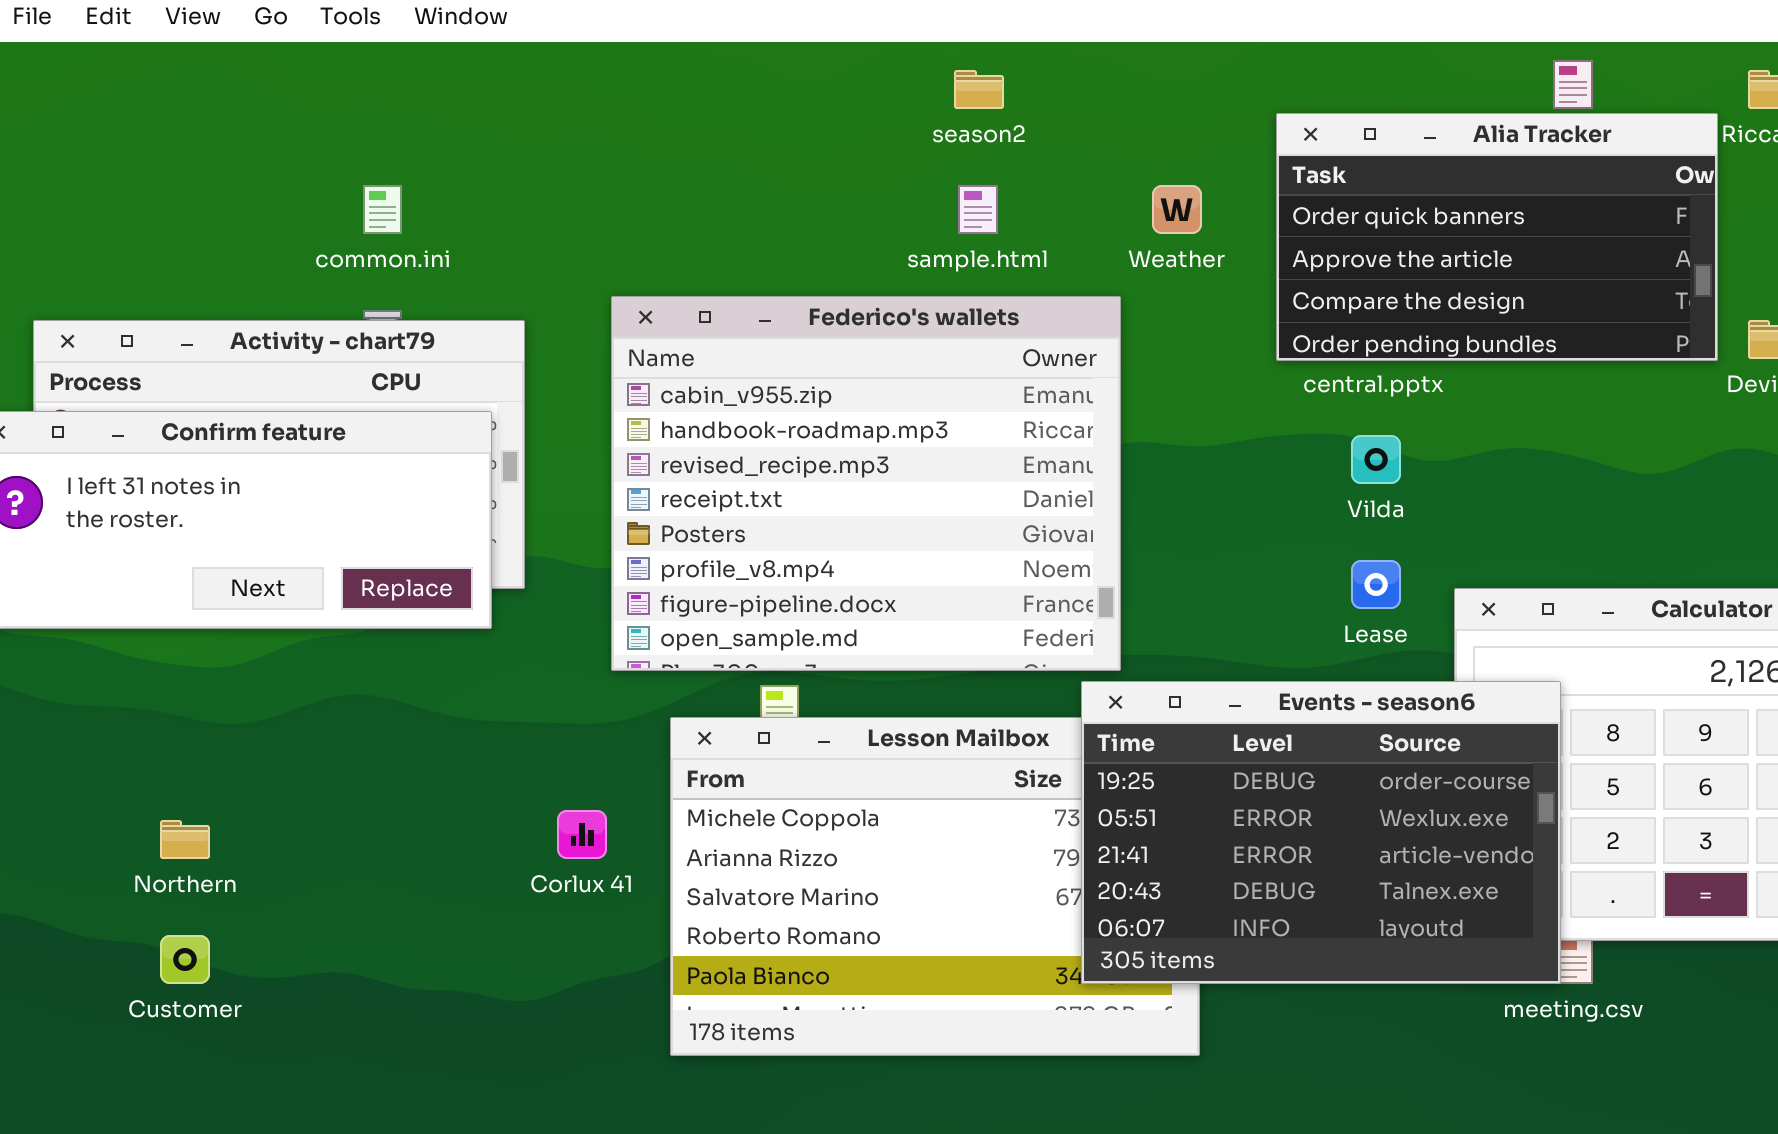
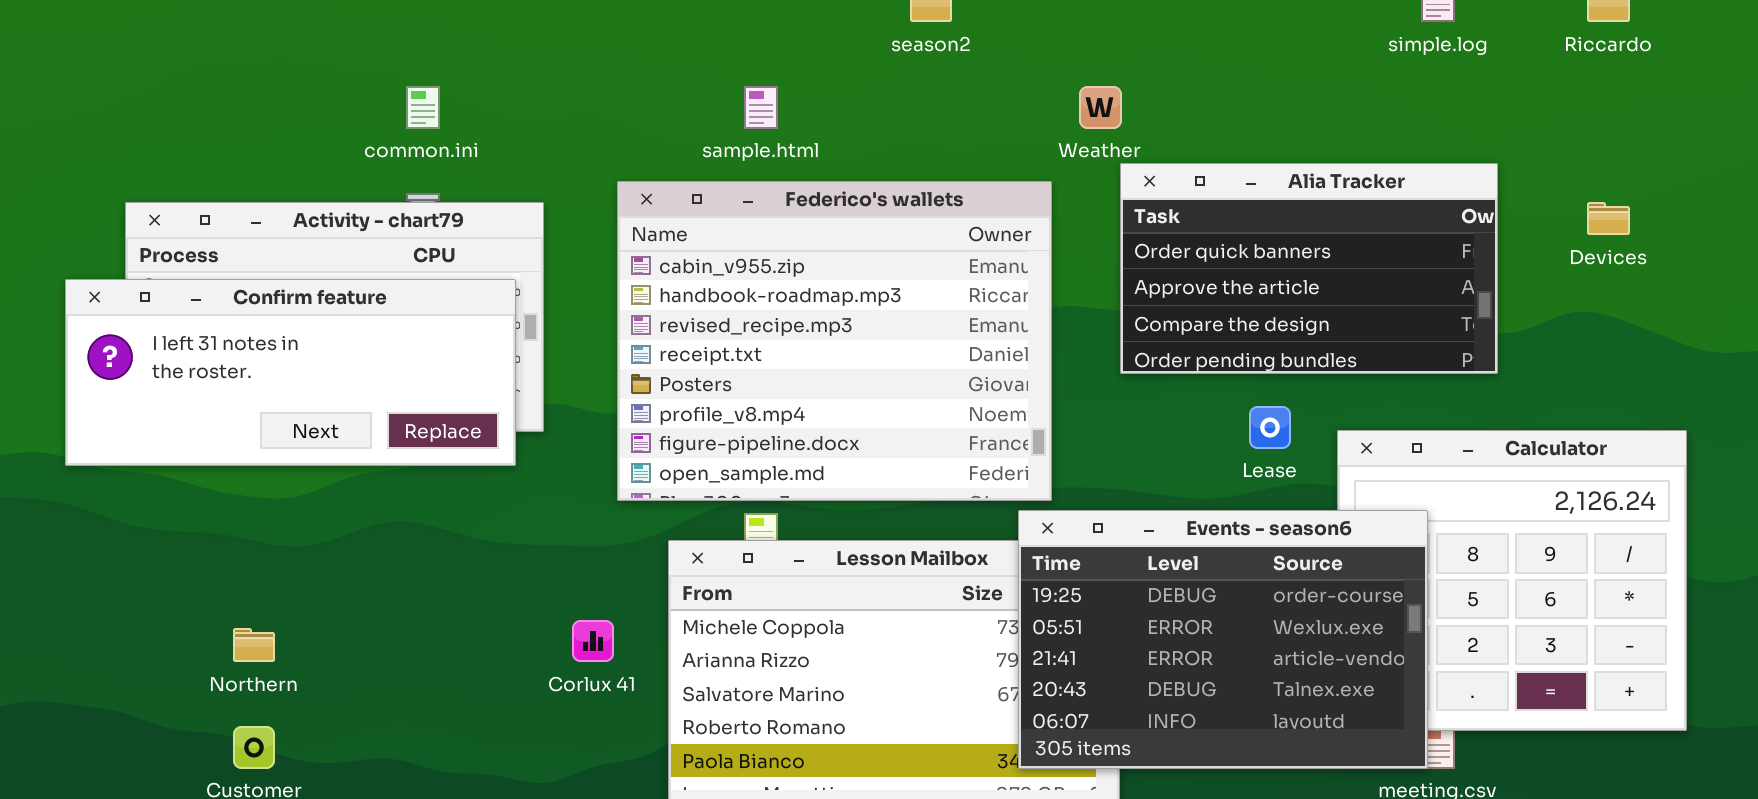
Alia Tracker: [1276,113,1718,361] -> [1120,163,1498,374], moved
sample.html: [958,185,998,234] -> [744,86,778,129], moved

